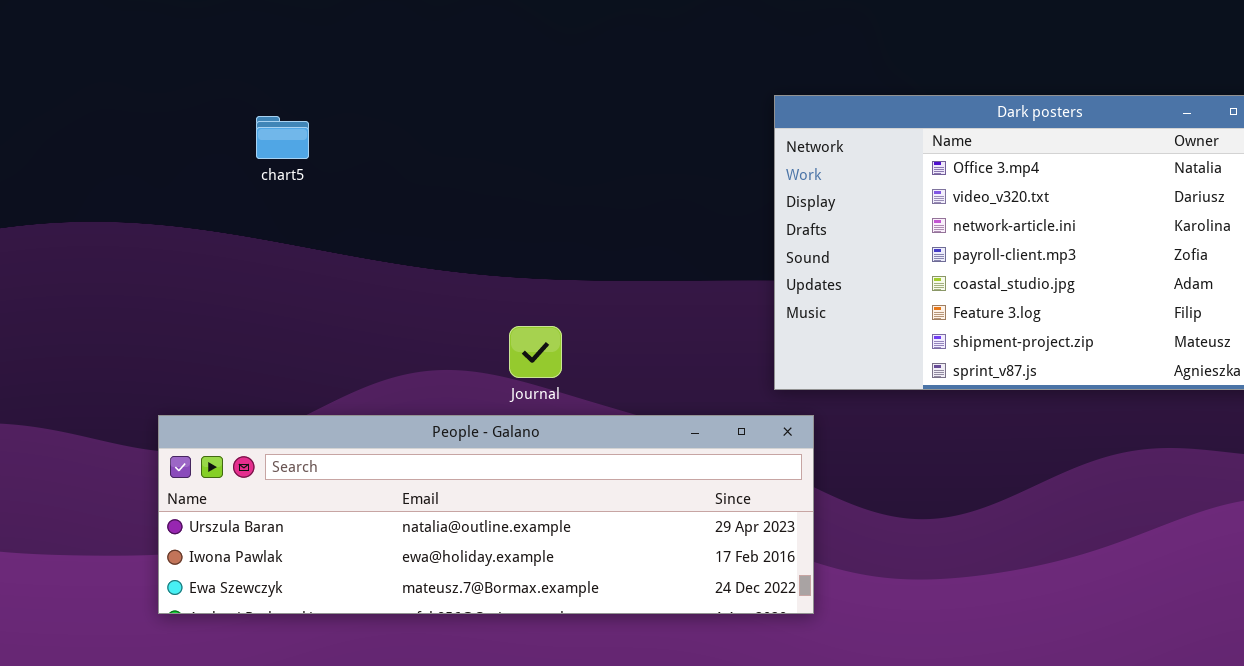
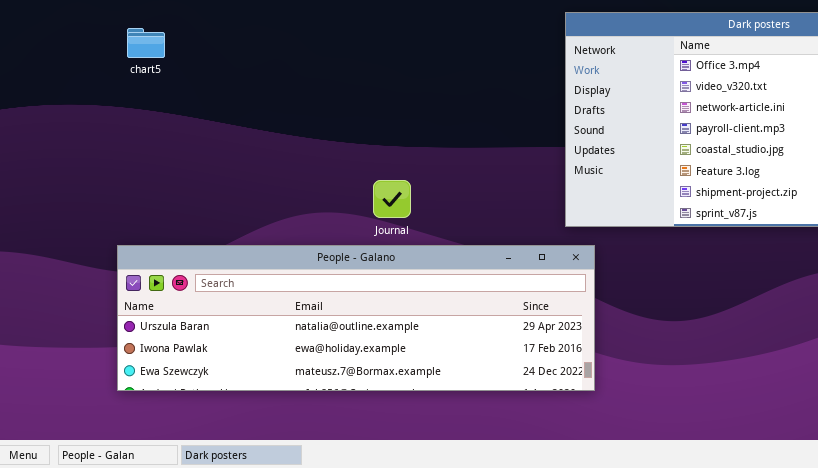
chart5: [256,116,309,159] -> [127,28,165,58], moved

